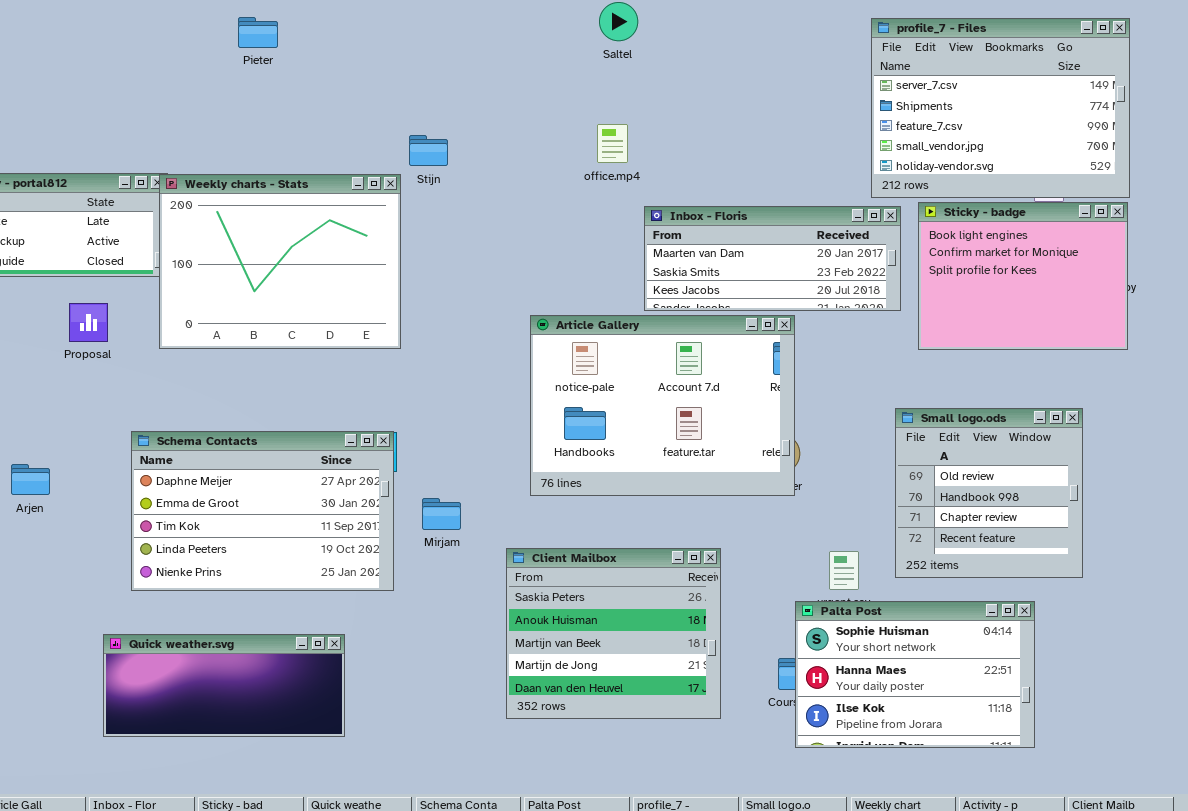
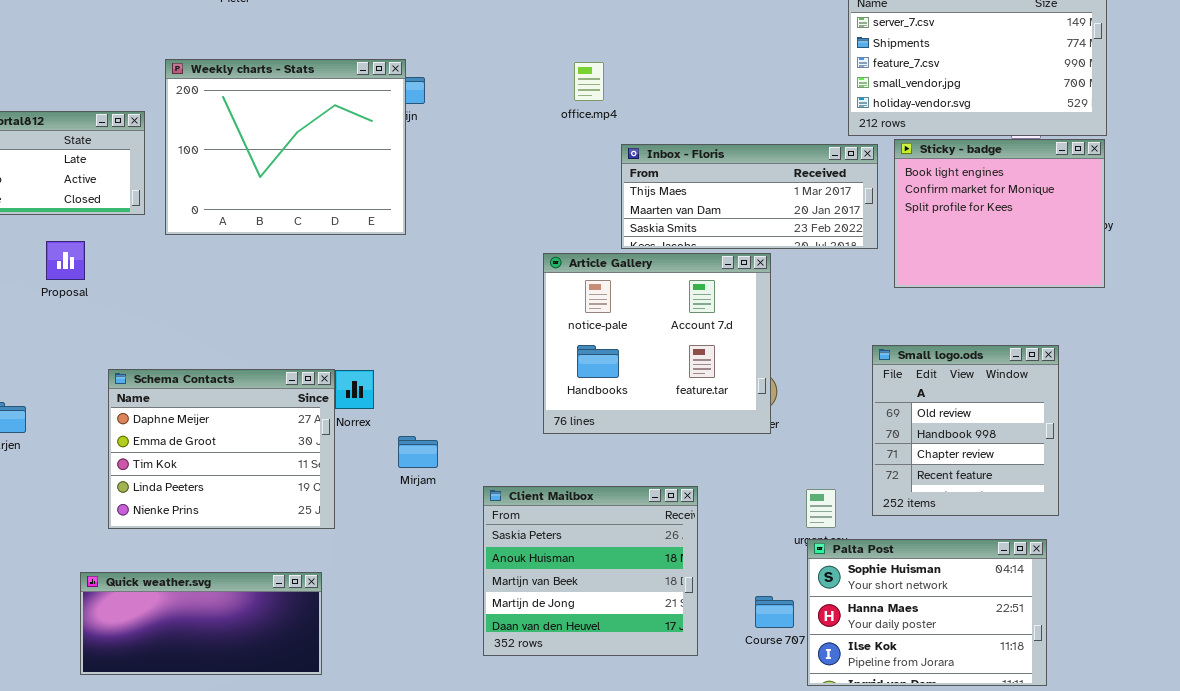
Weekly charts - Stats: [159,174,401,349] -> [165,59,406,235], moved
Inbox - Floris: [644,206,901,311] -> [621,144,878,249], scrolled up 1 row
Article Gallery: [530,315,795,496] -> [543,253,771,434], resized
Schema Contacts: [131,431,394,591] -> [108,369,335,529], resized
Palta Post: [795,601,1035,748] -> [807,539,1047,686], moved

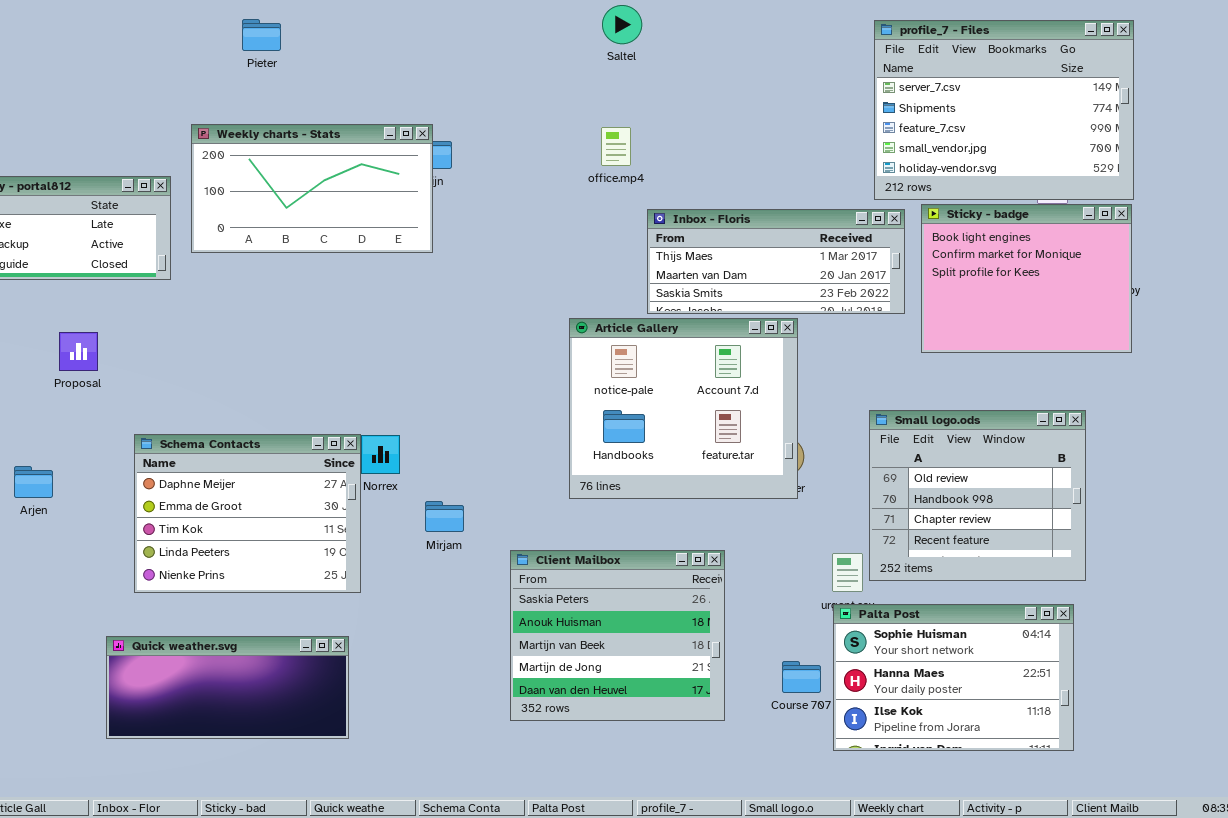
Weekly charts - Stats: [165,59,406,235] -> [191,124,433,253], resized
Proposal: [46,241,85,280] -> [59,332,98,371], moved
Small logo.ods: [872,345,1059,516] -> [869,410,1086,581], resized

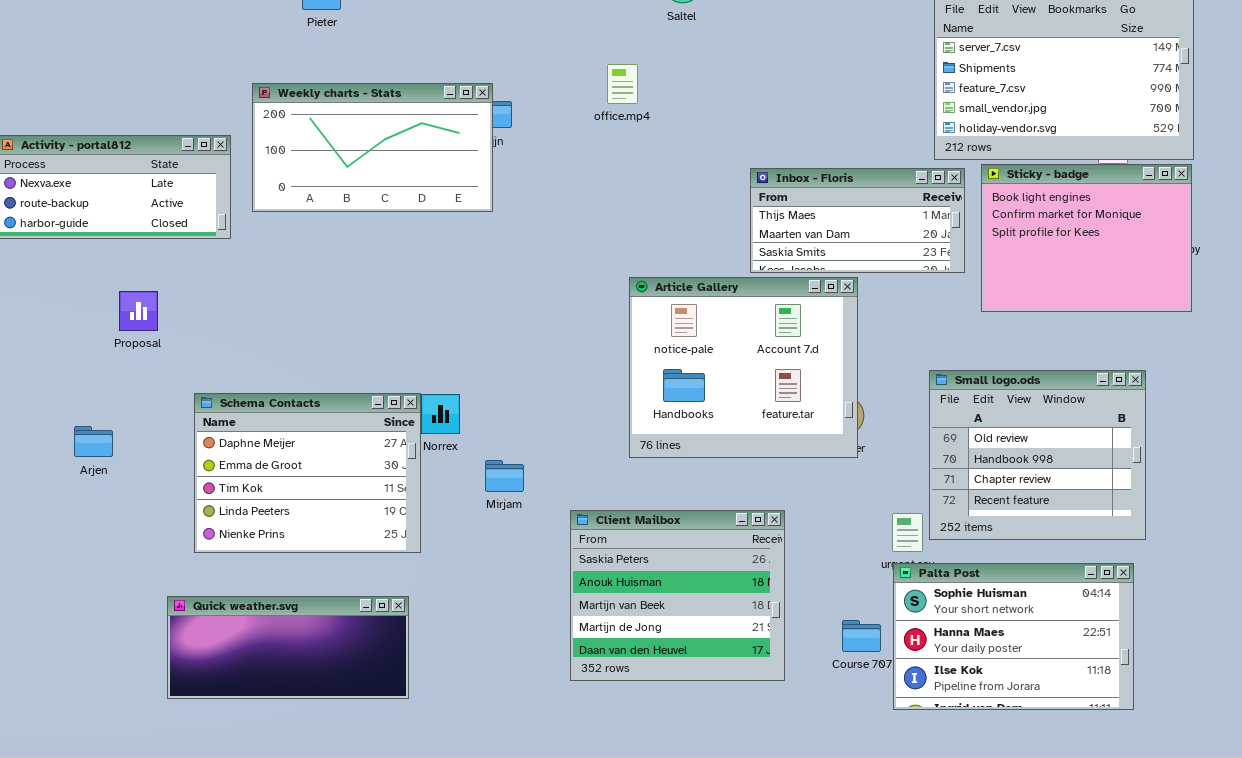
office.mp4: [601,127,631,166] -> [607,64,638,104], moved
Inbox - Floris: [647,209,905,314] -> [750,168,965,273], resized

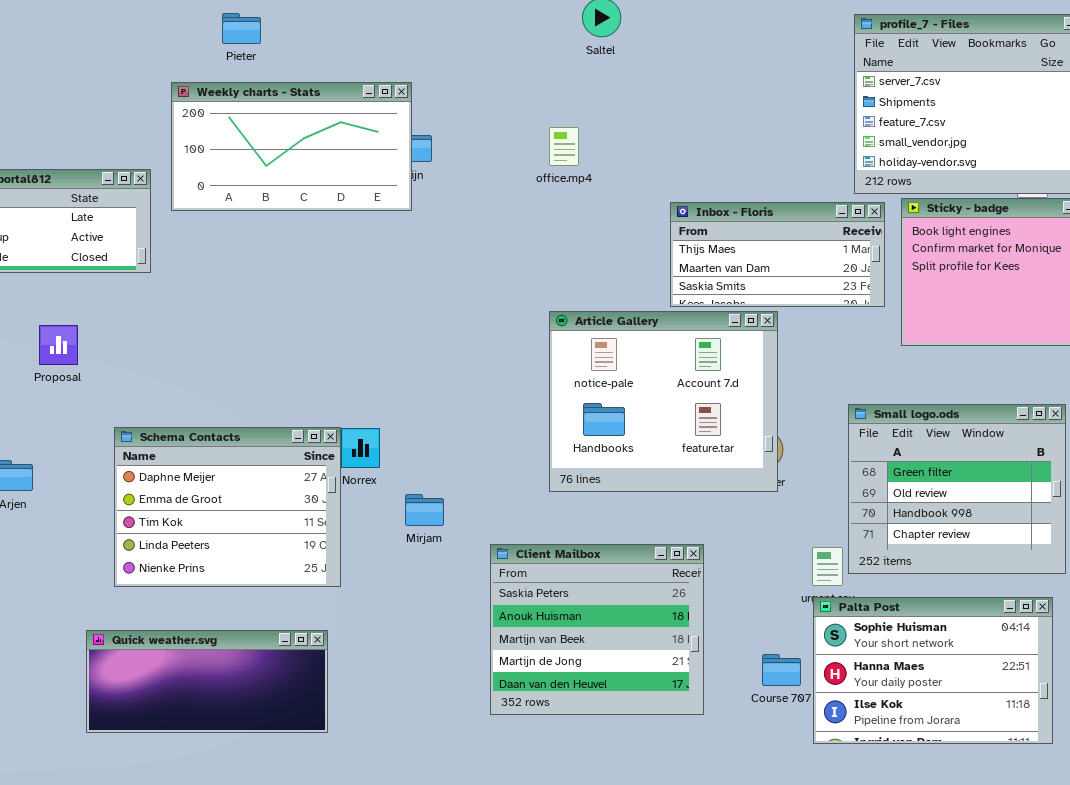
office.mp4: [607,64,638,104] -> [549,127,579,166], moved
Weekly charts - Stats: [252,83,493,212] -> [171,82,412,211], moved
Small logo.ods: [929,370,1146,540] -> [848,404,1066,574], scrolled up 1 row

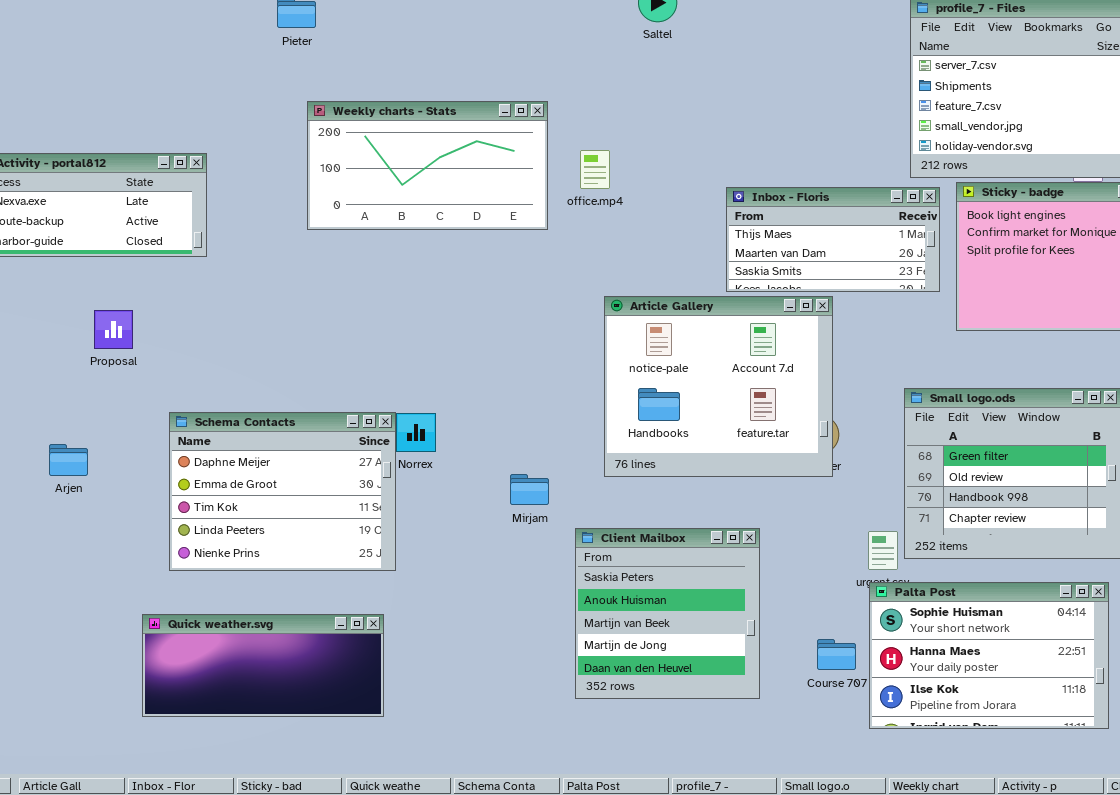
Weekly charts - Stats: [171,82,412,211] -> [307,101,548,230], moved
office.mp4: [549,127,579,166] -> [580,150,610,189], moved
Mirjam: [405,494,444,526] -> [510,474,549,505], moved
Client Mailbox: [490,544,704,715] -> [575,528,760,699], resized

